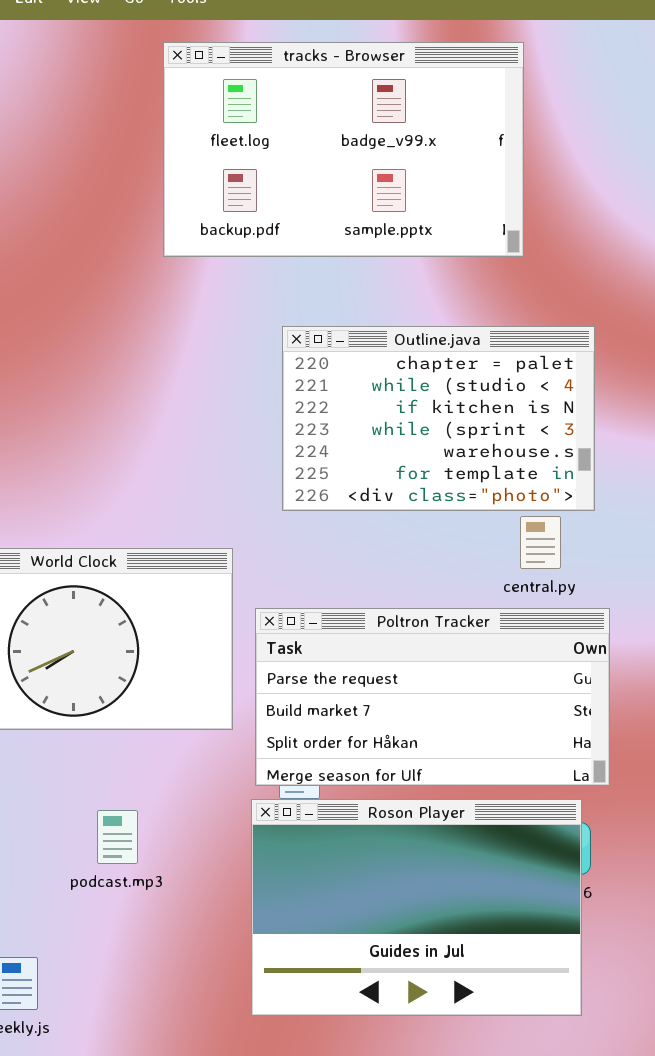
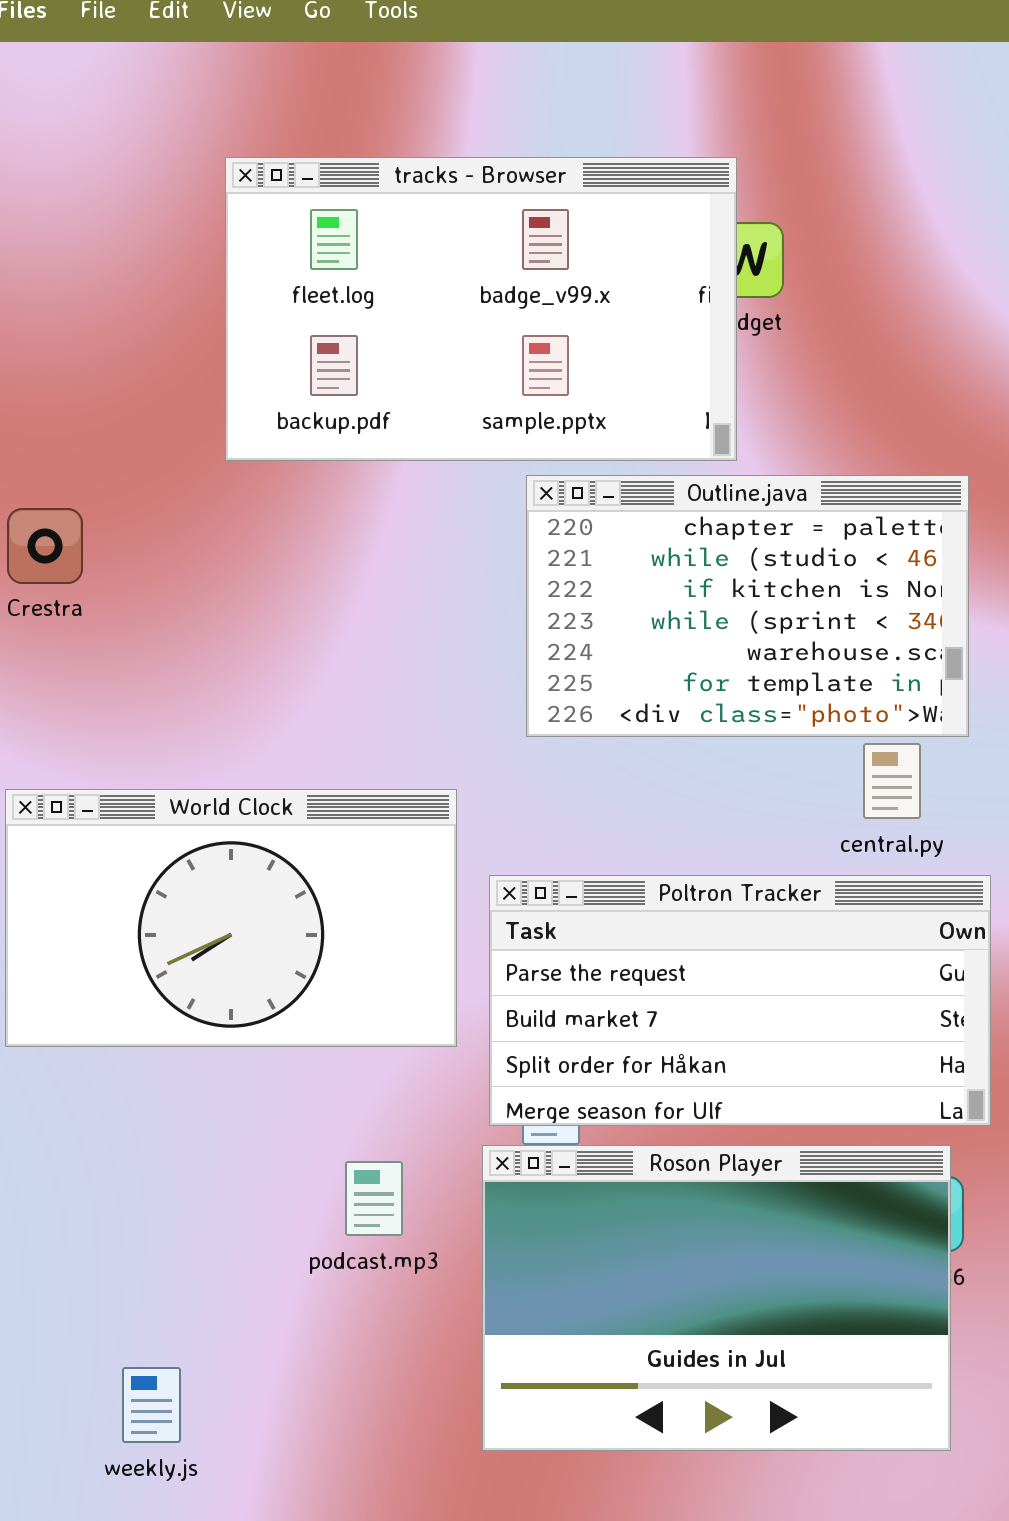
tracks - Browser: [163,42,524,257] -> [225,157,737,461], moved
podcast.mp3: [97,810,138,864] -> [345,1161,403,1236], moved

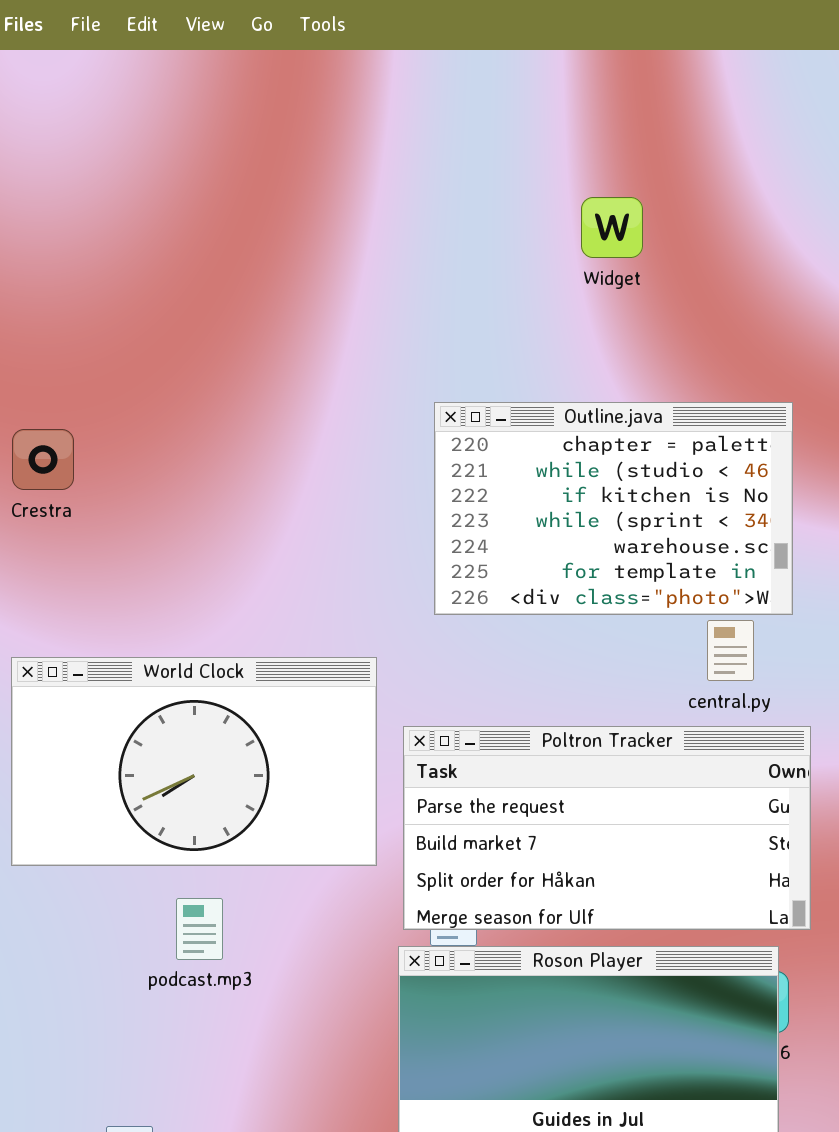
tracks - Browser: [225,157,737,461] -> none, closed
podcast.mp3: [345,1161,403,1236] -> [176,898,223,960], moved

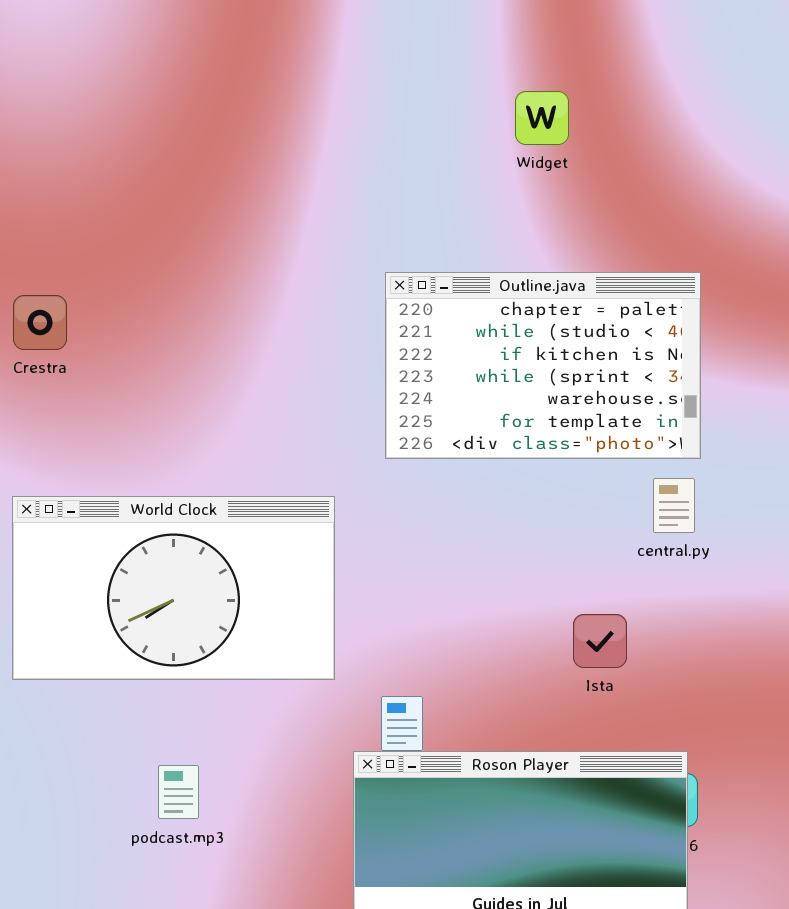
central.py: [707,620,754,681] -> [653,478,695,533], moved
Poltron Tracker: [403,726,811,930] -> none, closed
podcast.mp3: [176,898,223,960] -> [158,765,199,819], moved

